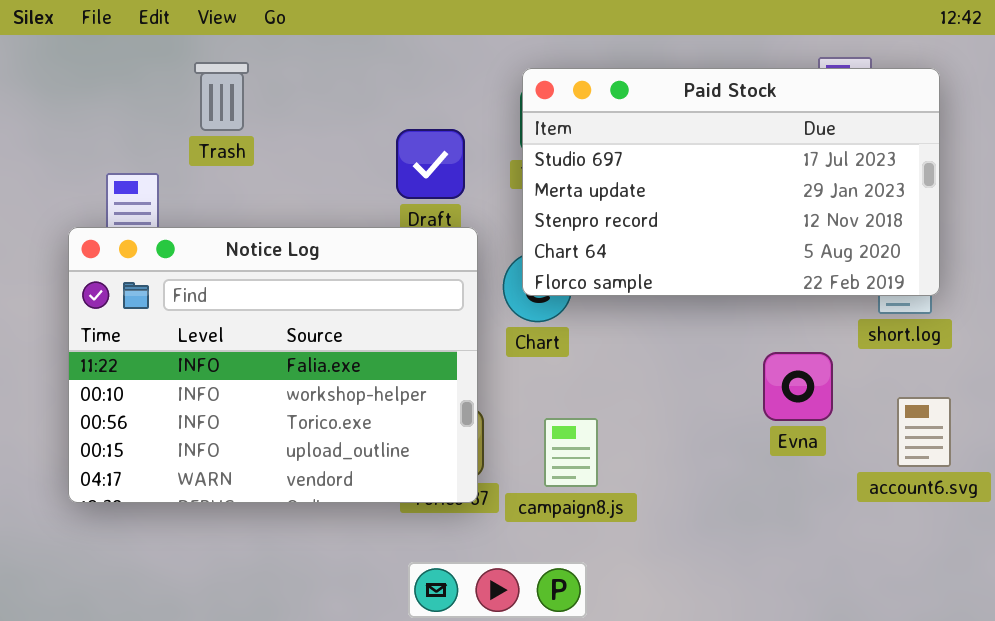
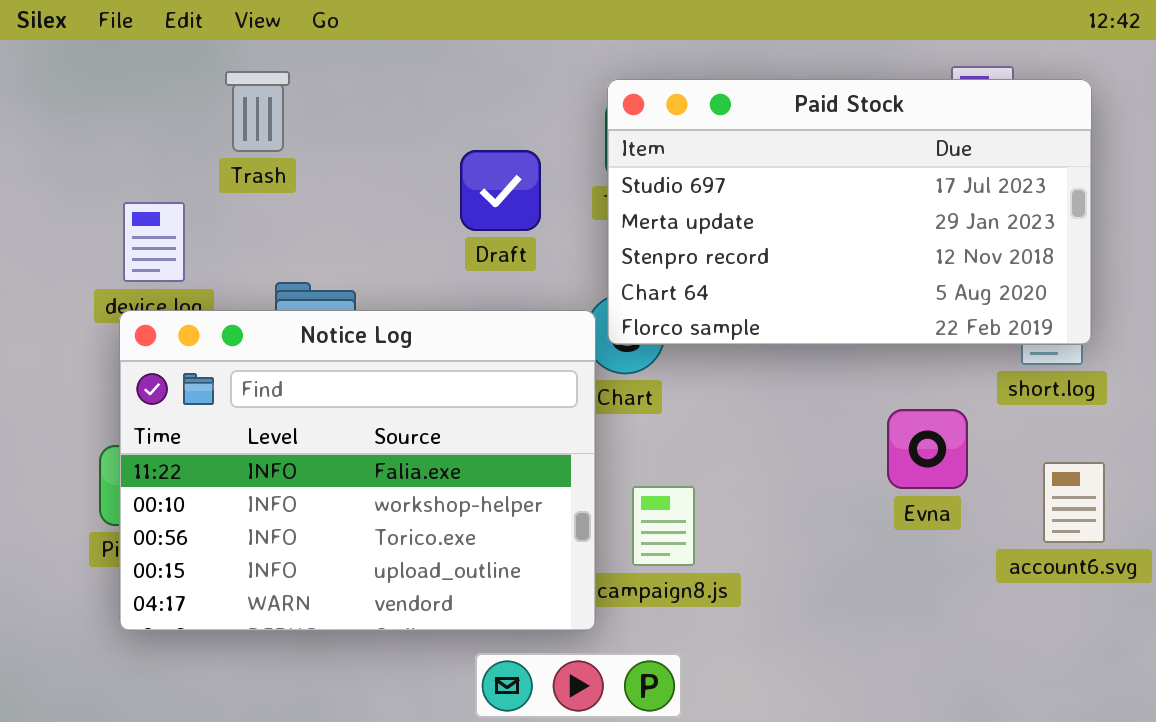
Notice Log: [68,227,478,503] -> [119,310,596,631], moved

